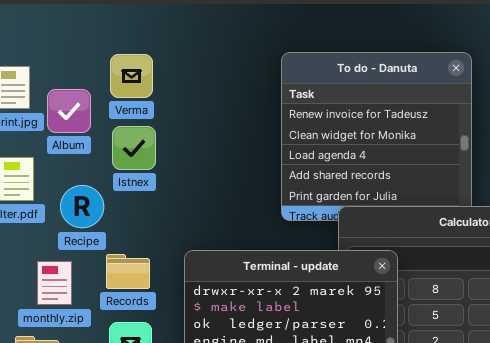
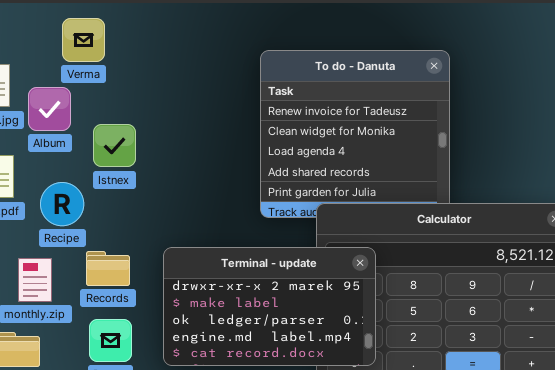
Verma: [110,54,153,98] -> [62,18,105,62], moved

